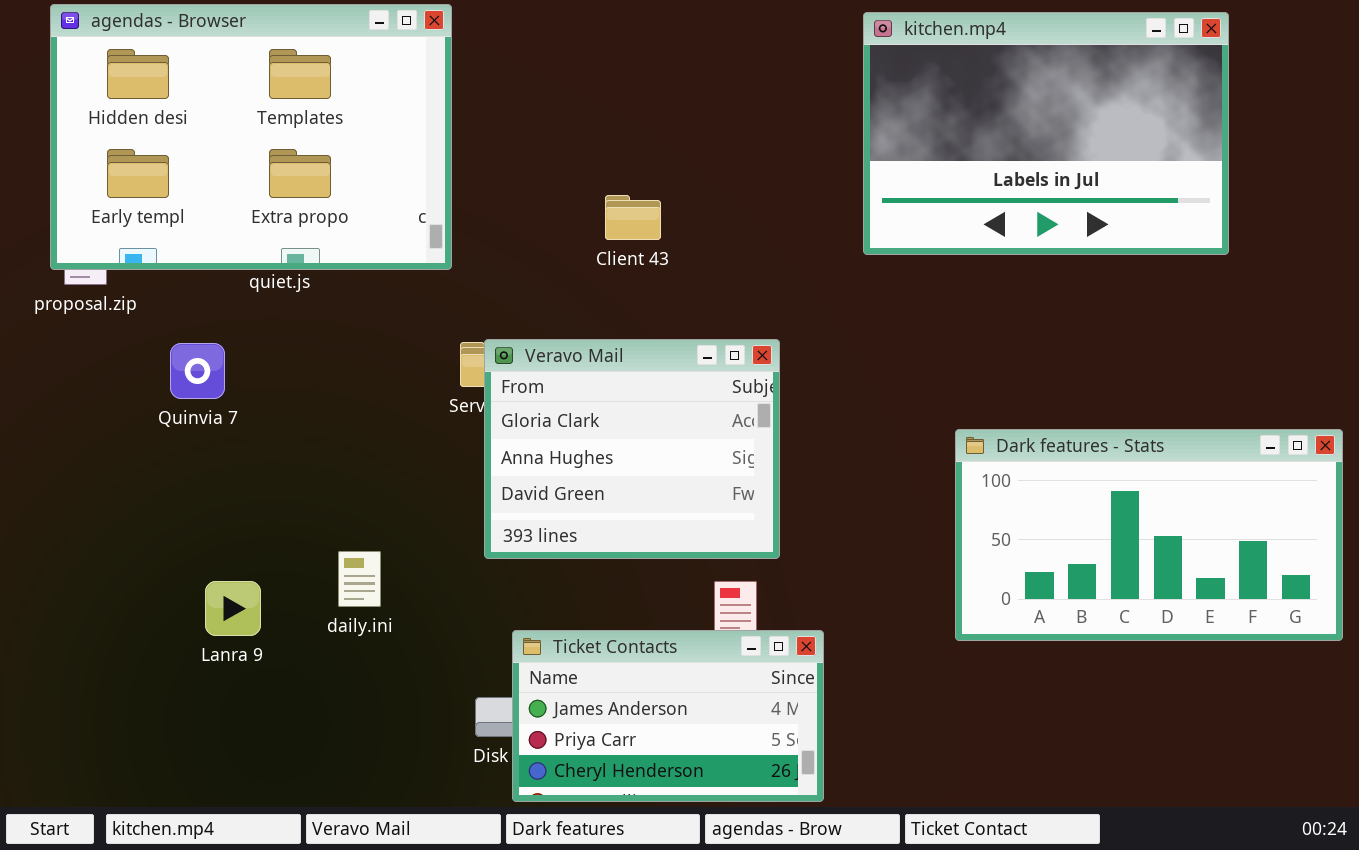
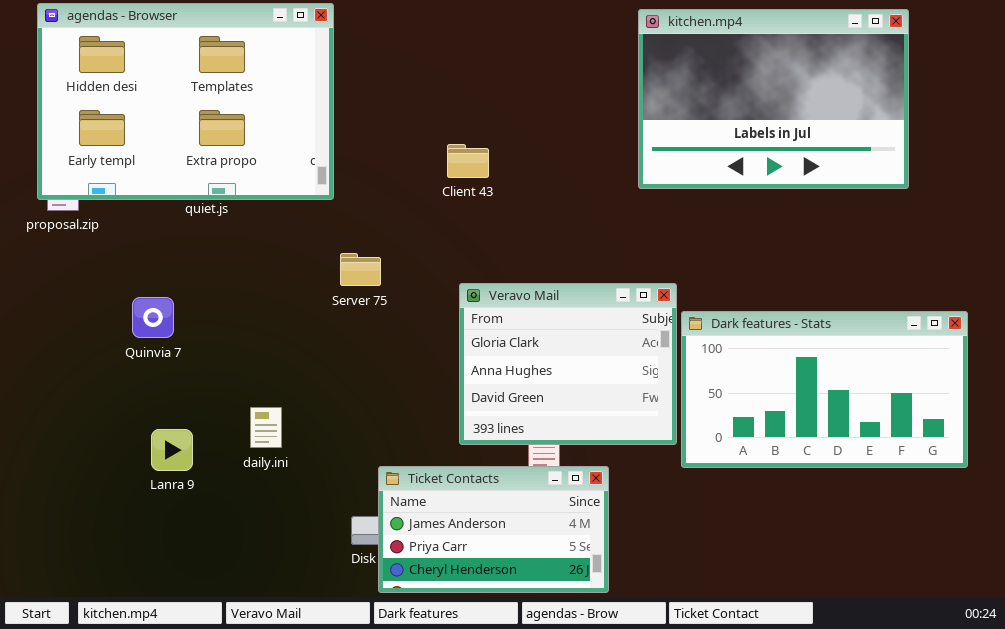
Veravo Mail: [484,339,780,559] -> [459,283,677,445], moved
Quinvia 7: [170,343,225,399] -> [132,297,174,338], moved
Dark features - Stats: [955,429,1343,641] -> [681,311,968,468], moved

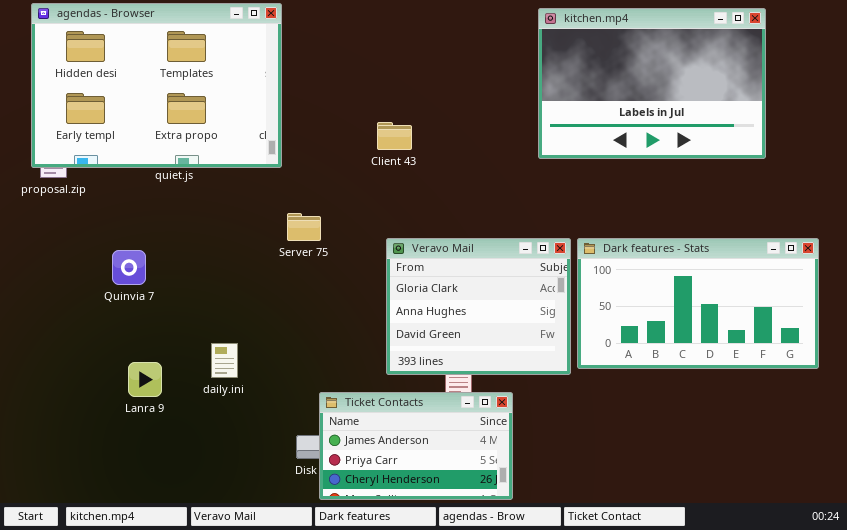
Dark features - Stats: [681,311,968,468] -> [577,238,819,369], moved

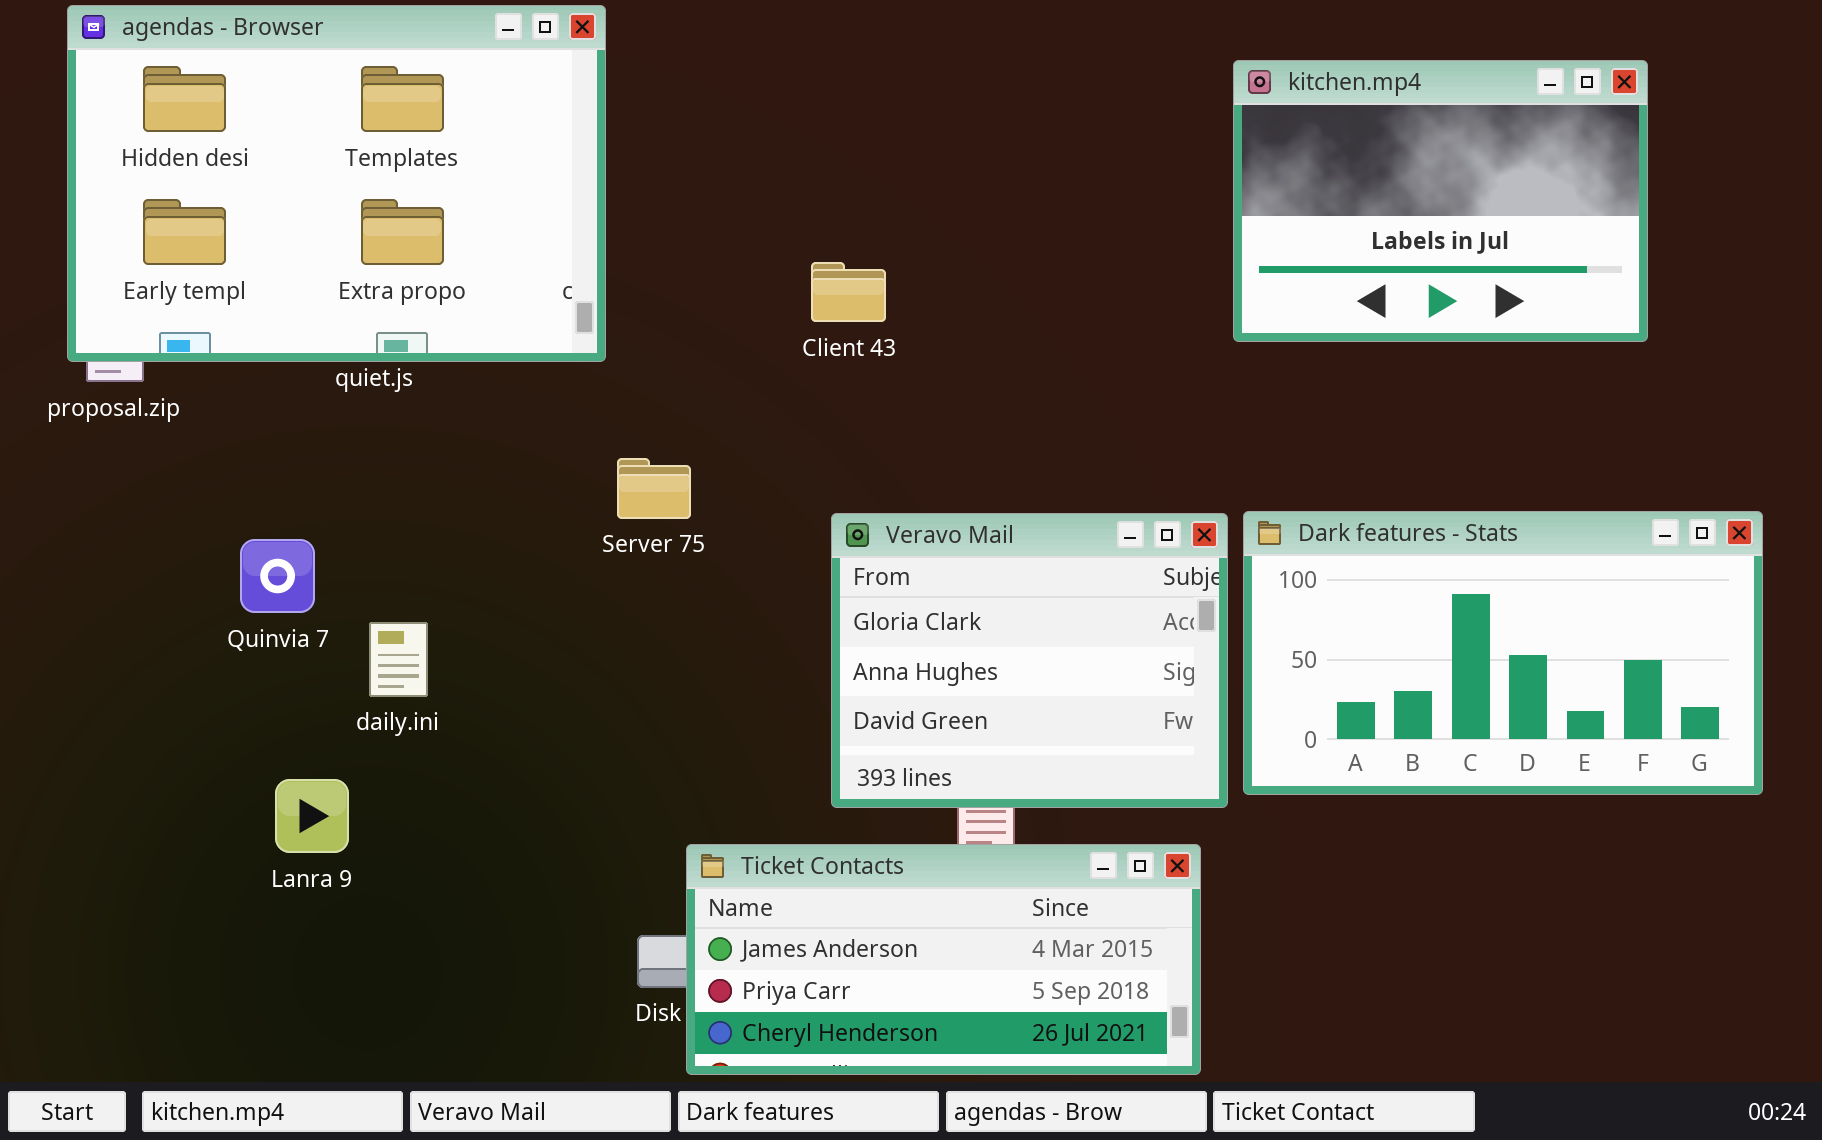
kitchen.mp4: [538,8,766,159] -> [1233,60,1648,342], resized
daily.ini: [211,343,238,378] -> [369,622,428,697], moved
Ticket Contacts: [319,392,513,500] -> [686,844,1201,1075], resized

